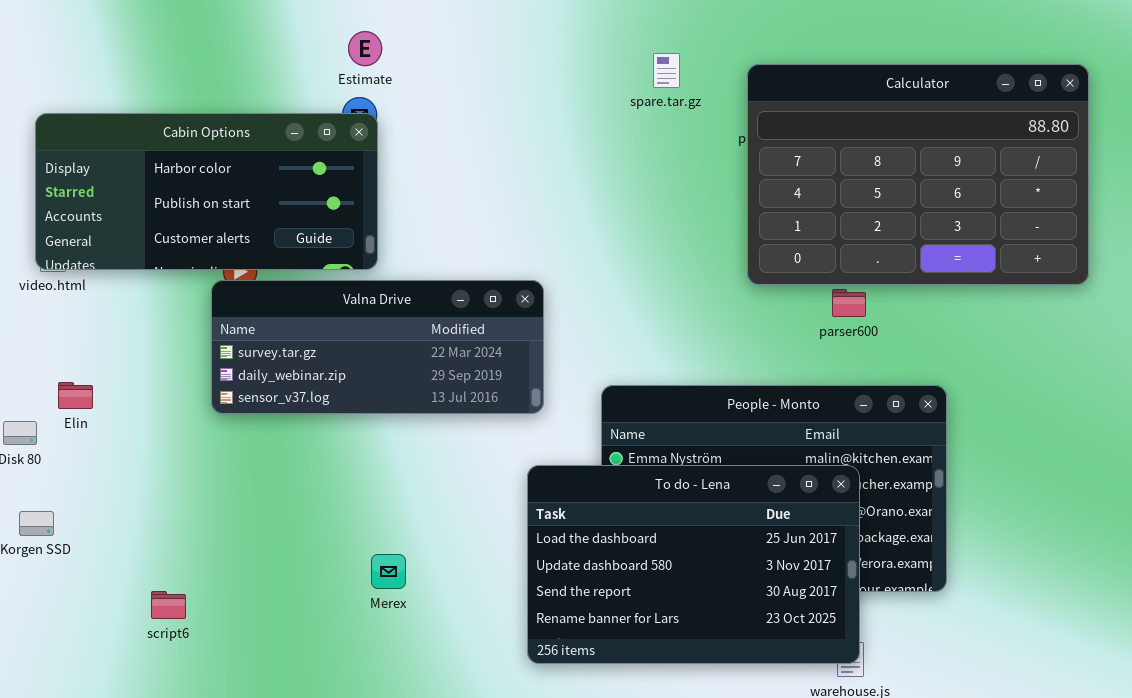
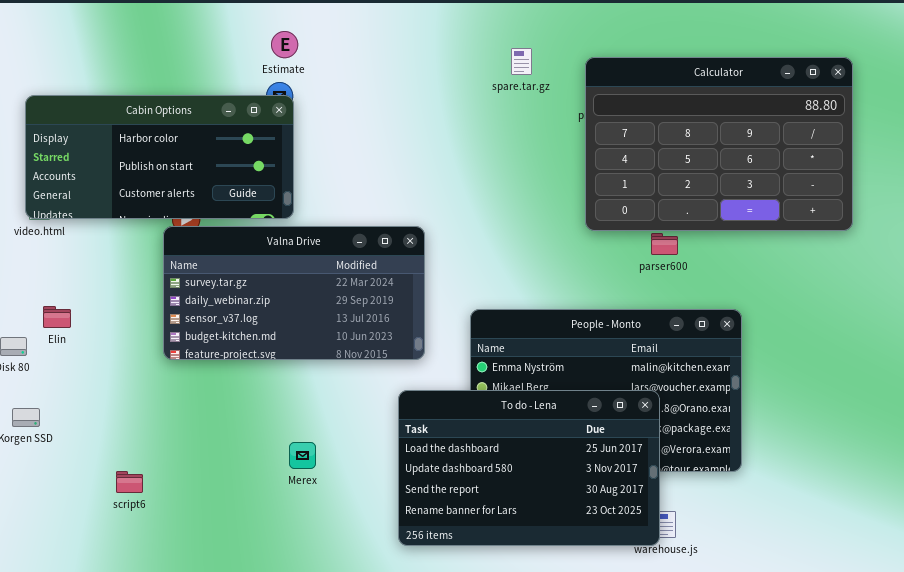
Valna Drive: [211,280,544,414] -> [163,226,425,360], resized
To do - Lena: [527,465,860,664] -> [398,390,660,546], moved

